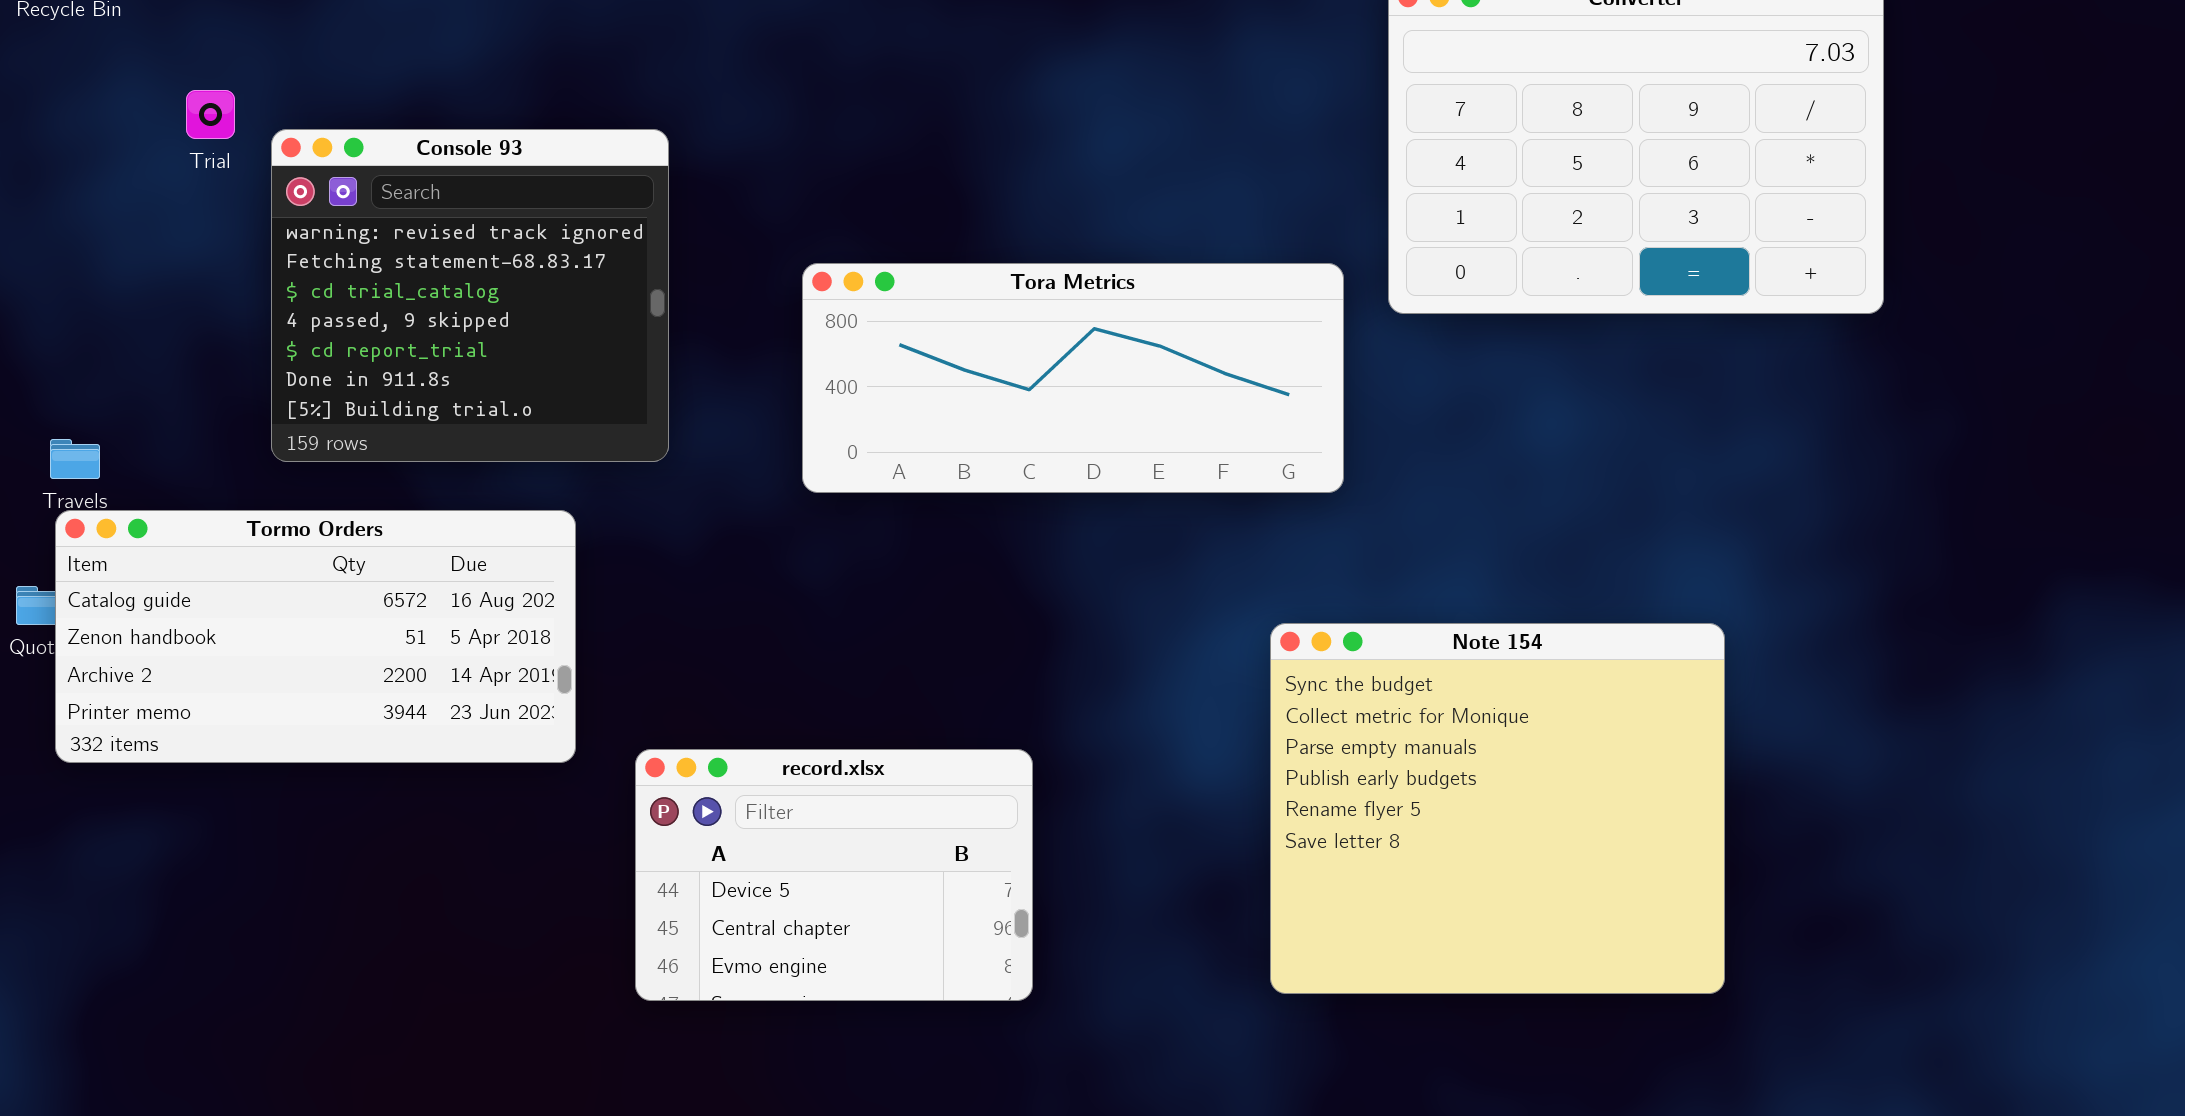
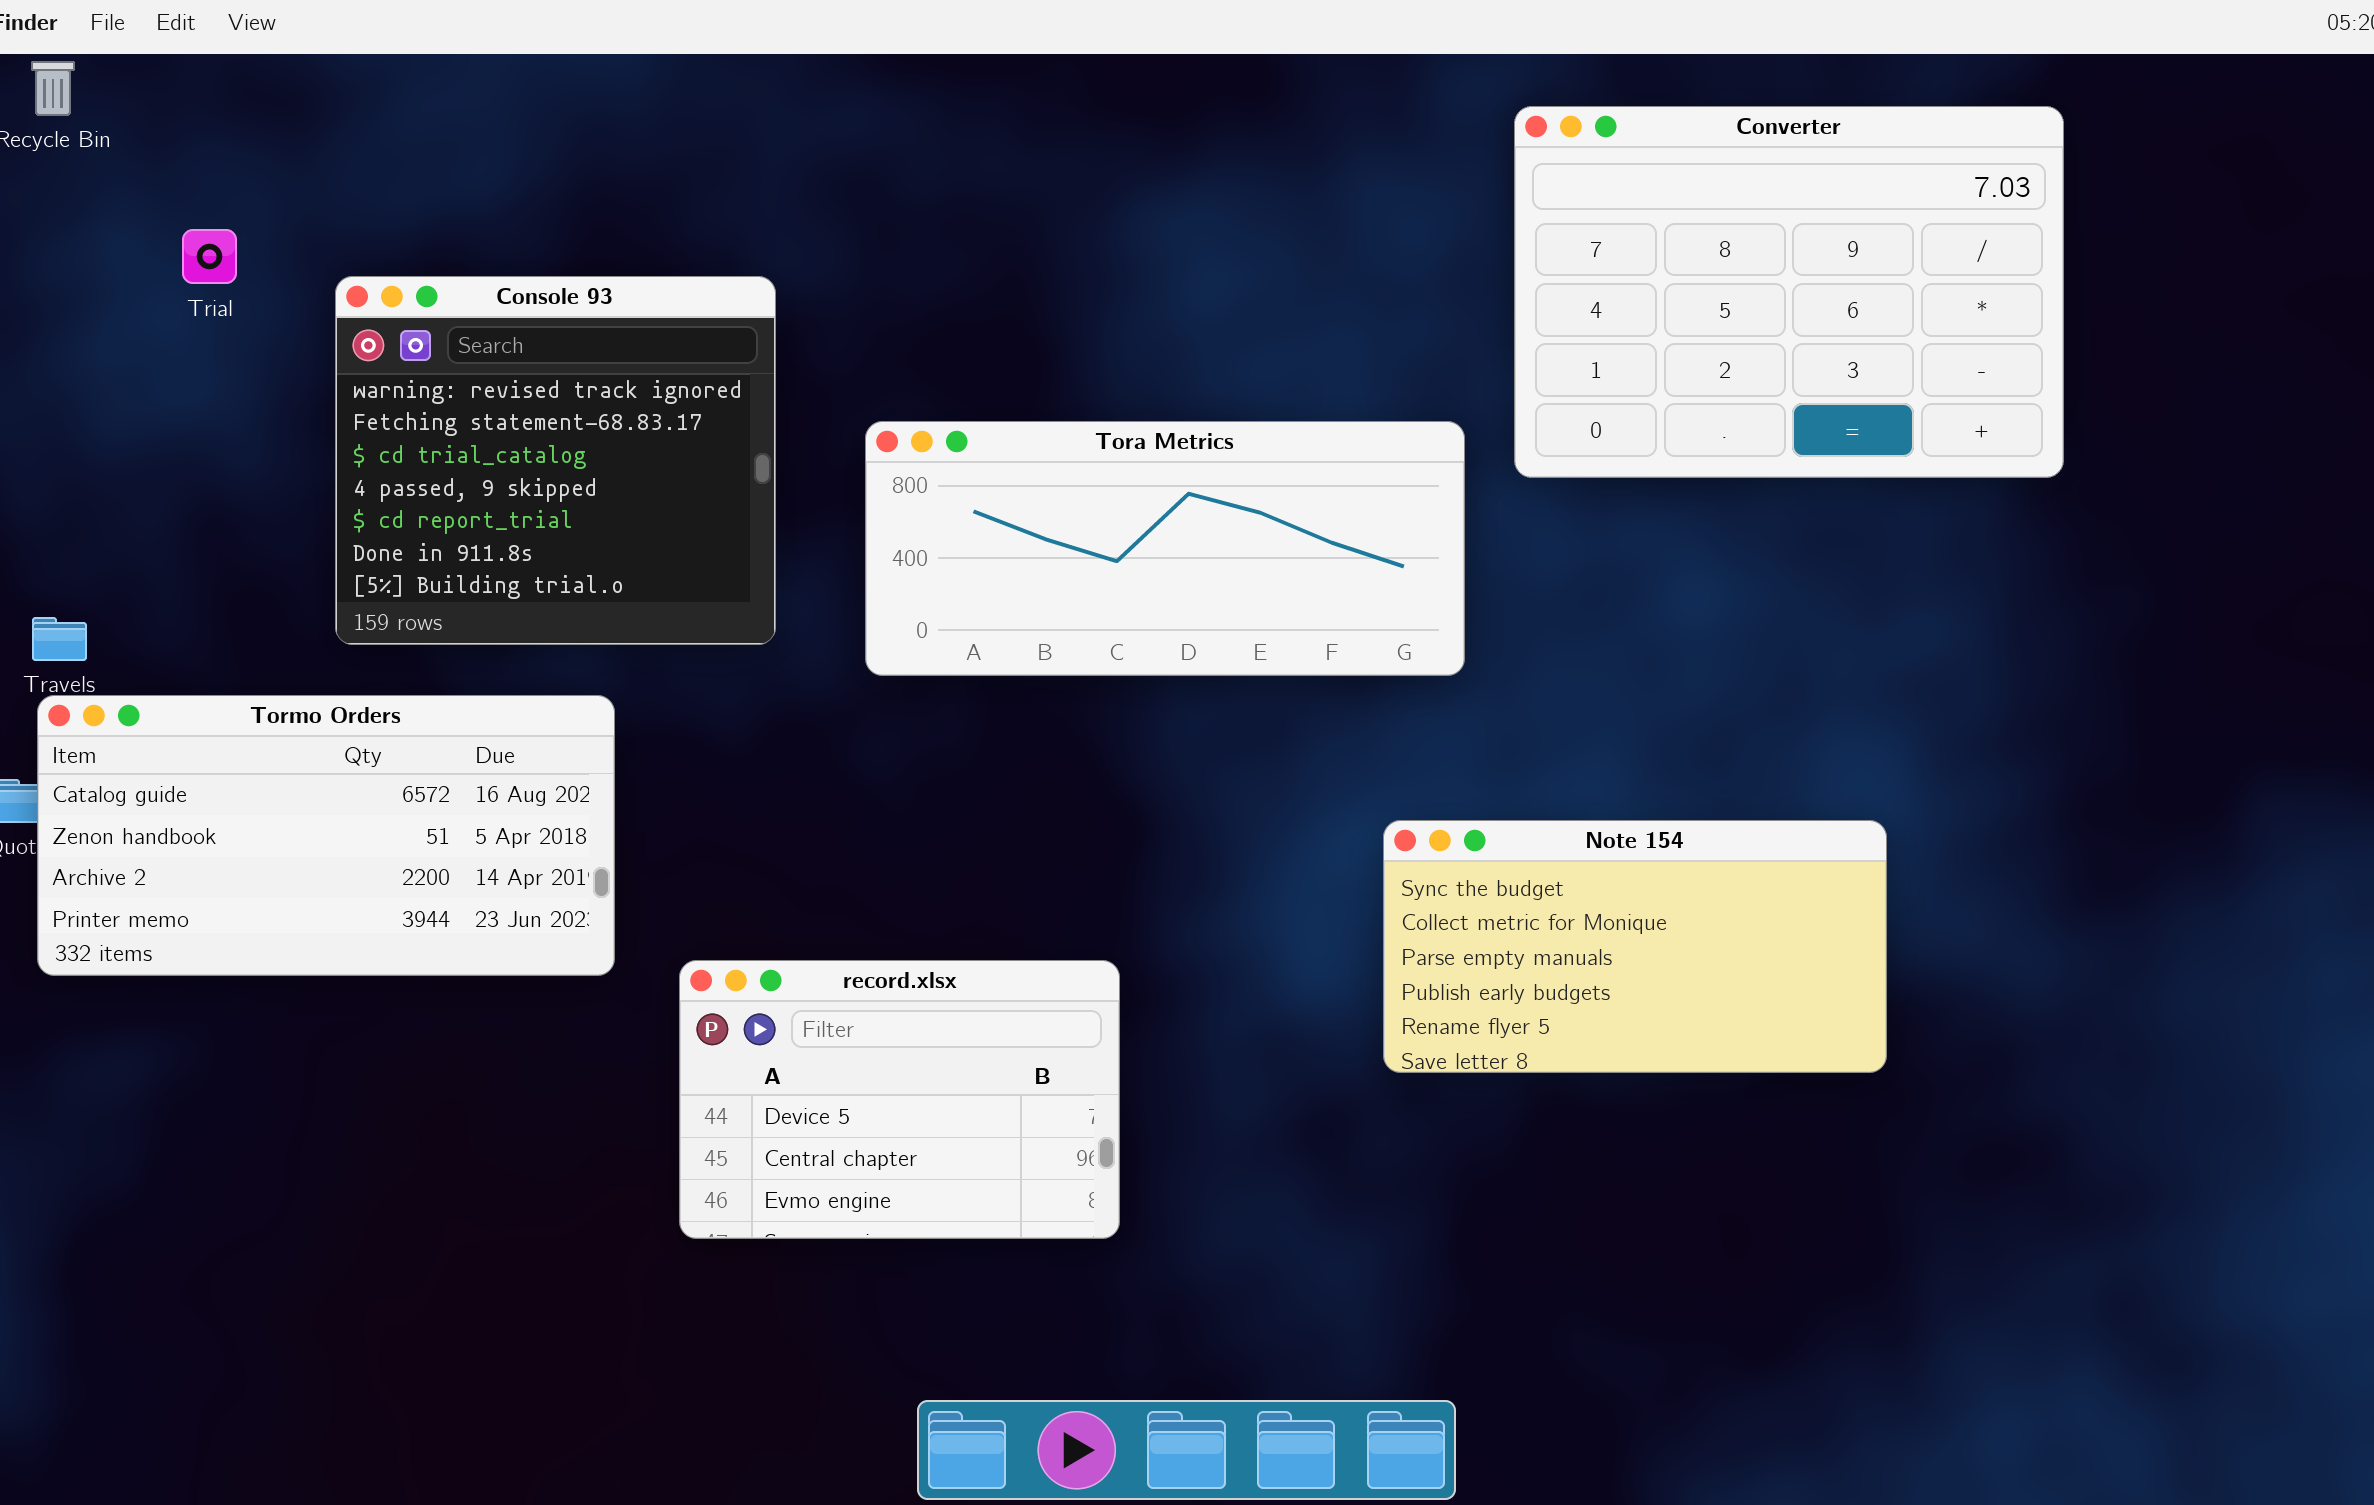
Console 93: [271,129,669,462] -> [335,276,776,645], moved
Note 154: [1270,623,1725,994] -> [1383,820,1887,1073], resized

